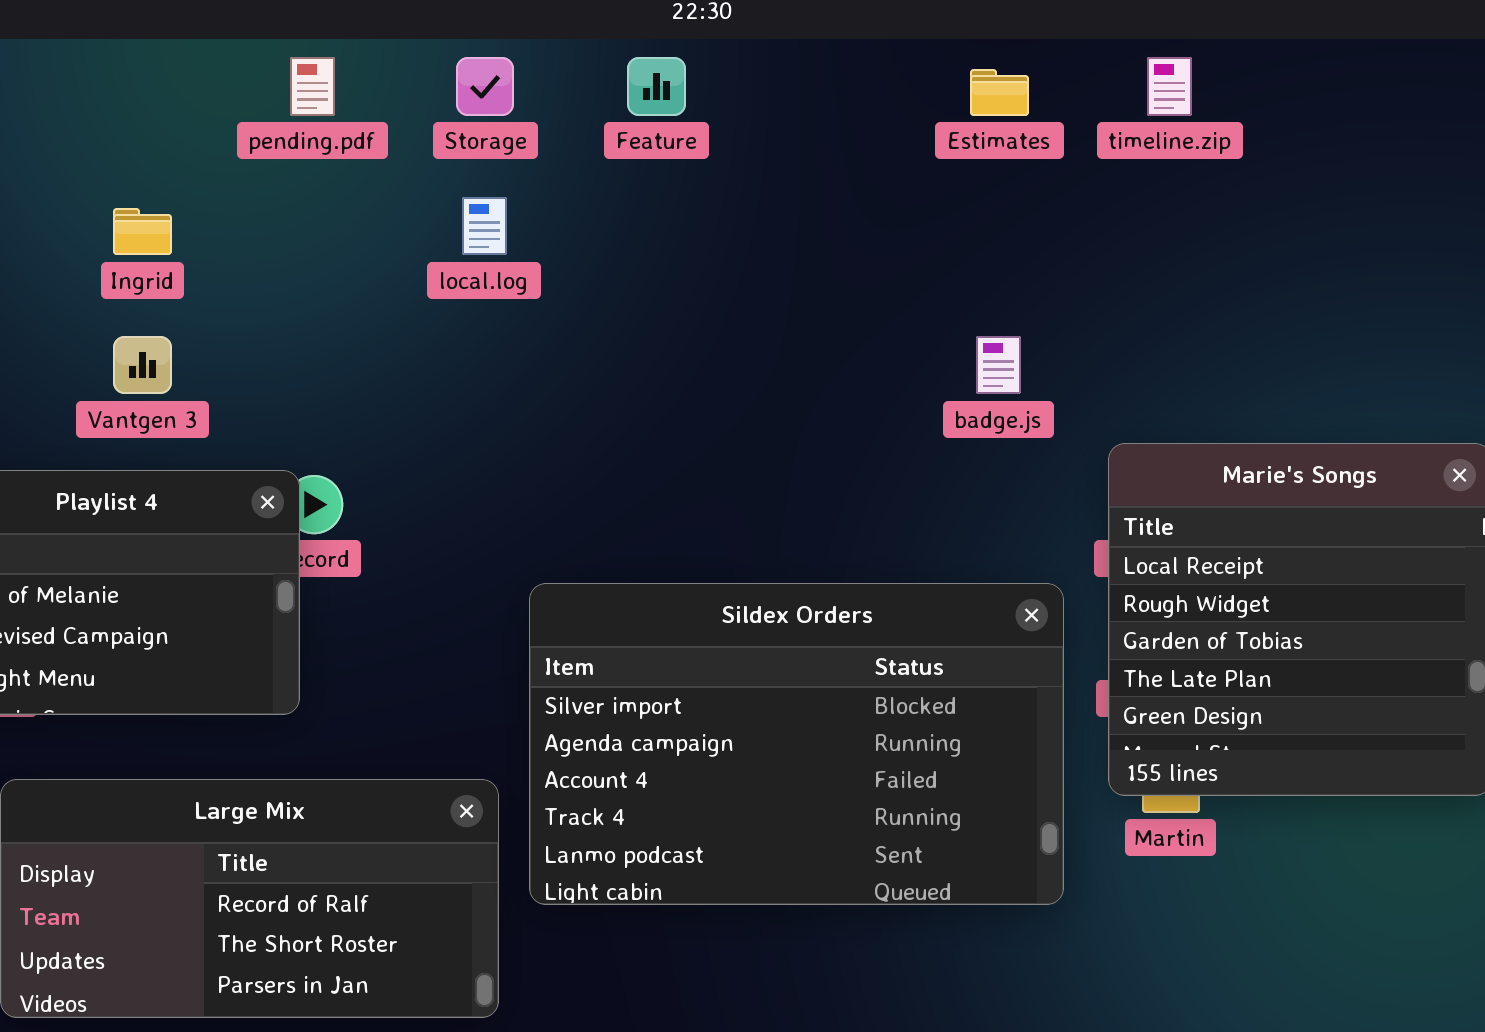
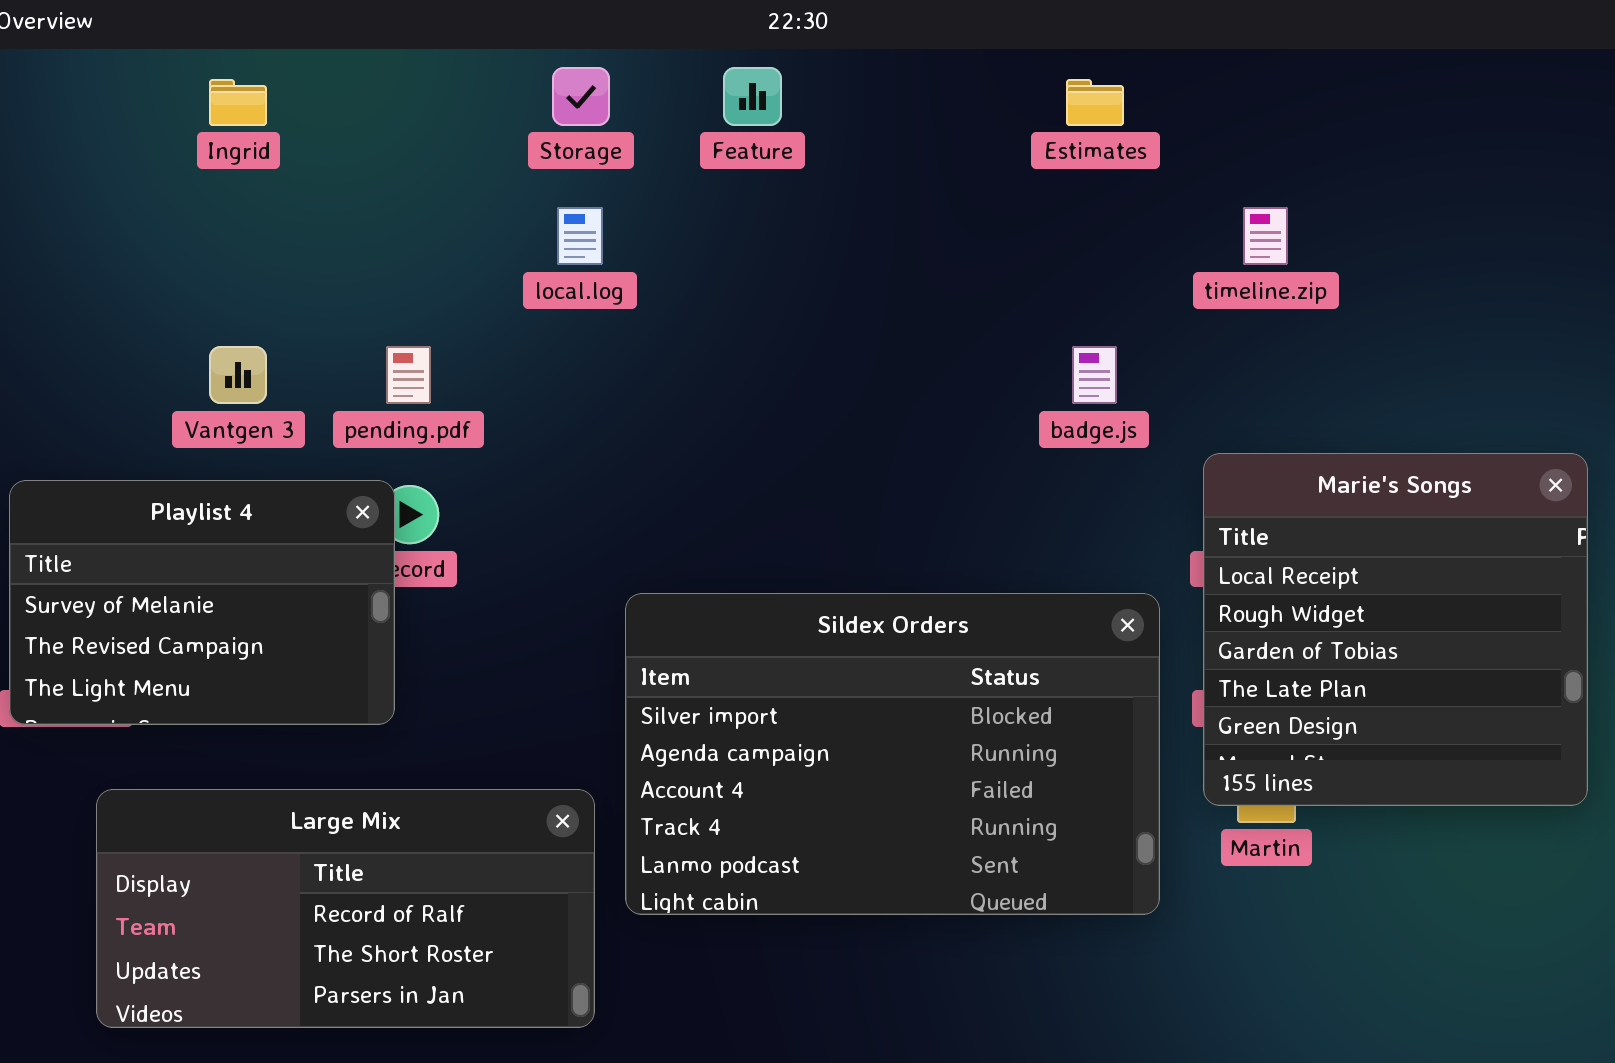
pending.pdf: [290,57,335,116] -> [386,346,431,404], moved
timeline.zip: [1147,57,1192,116] -> [1243,207,1288,265], moved
Ingrid: [113,208,172,255] -> [209,79,267,126], moved

